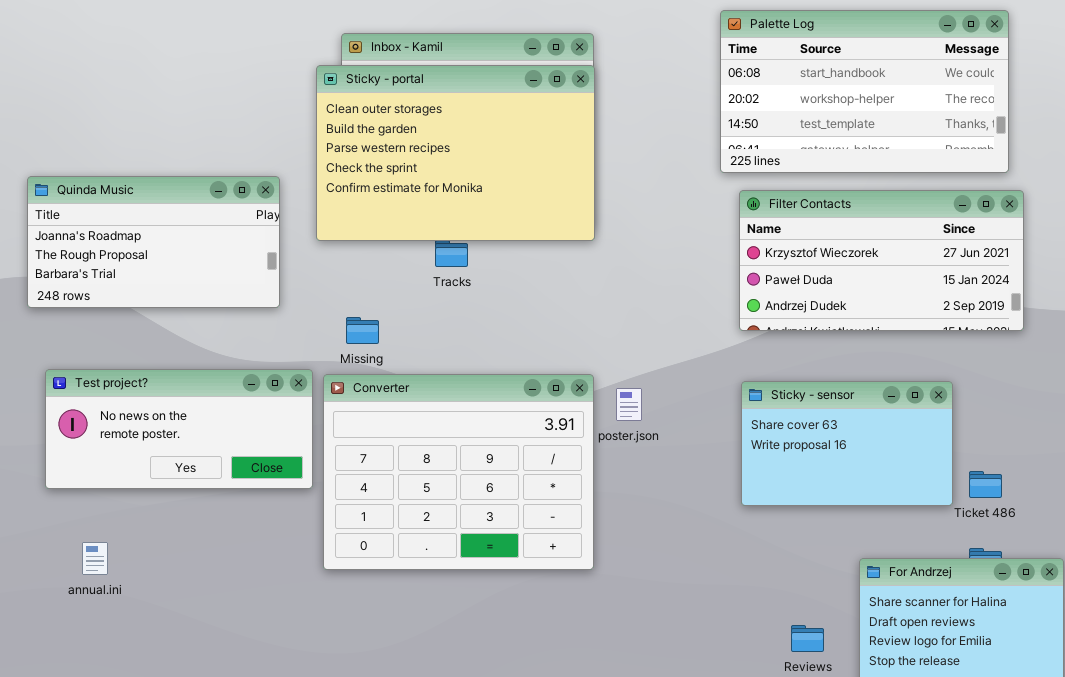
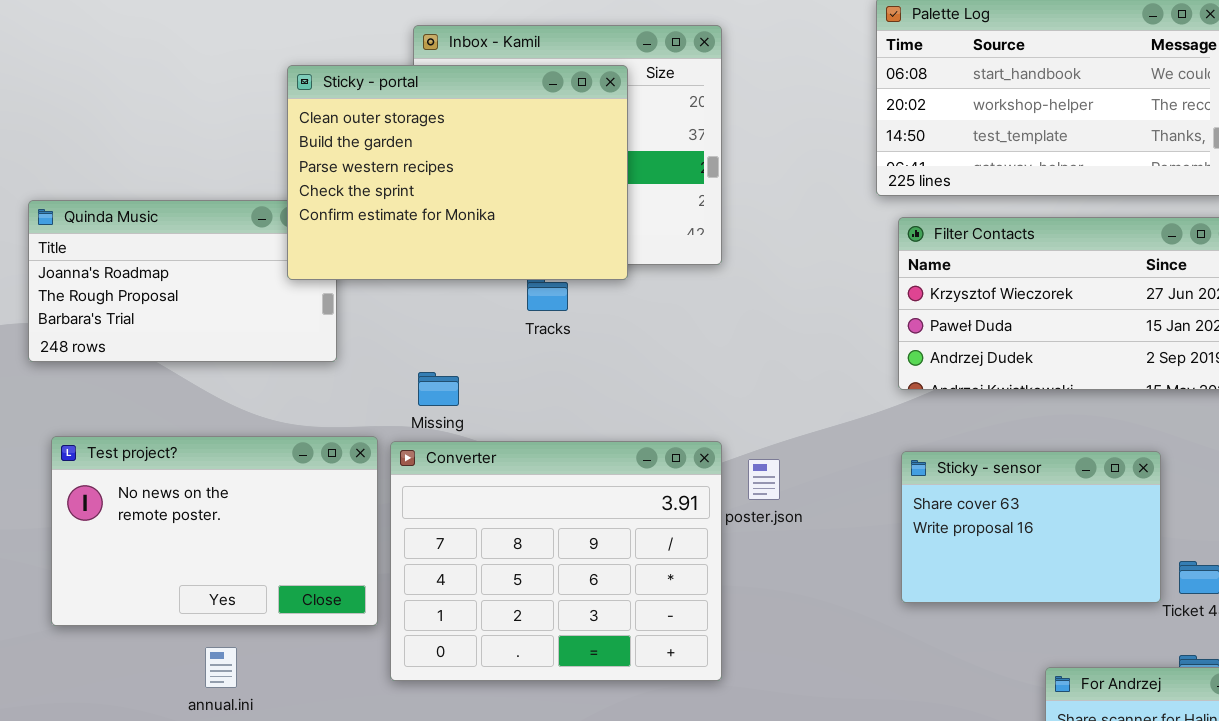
Sticky - portal: [316,65,595,241] -> [287,65,628,280], moved
Test project?: [45,369,313,489] -> [51,436,378,626], resized
annual.ini: [82,542,108,575] -> [205,647,237,688], moved

